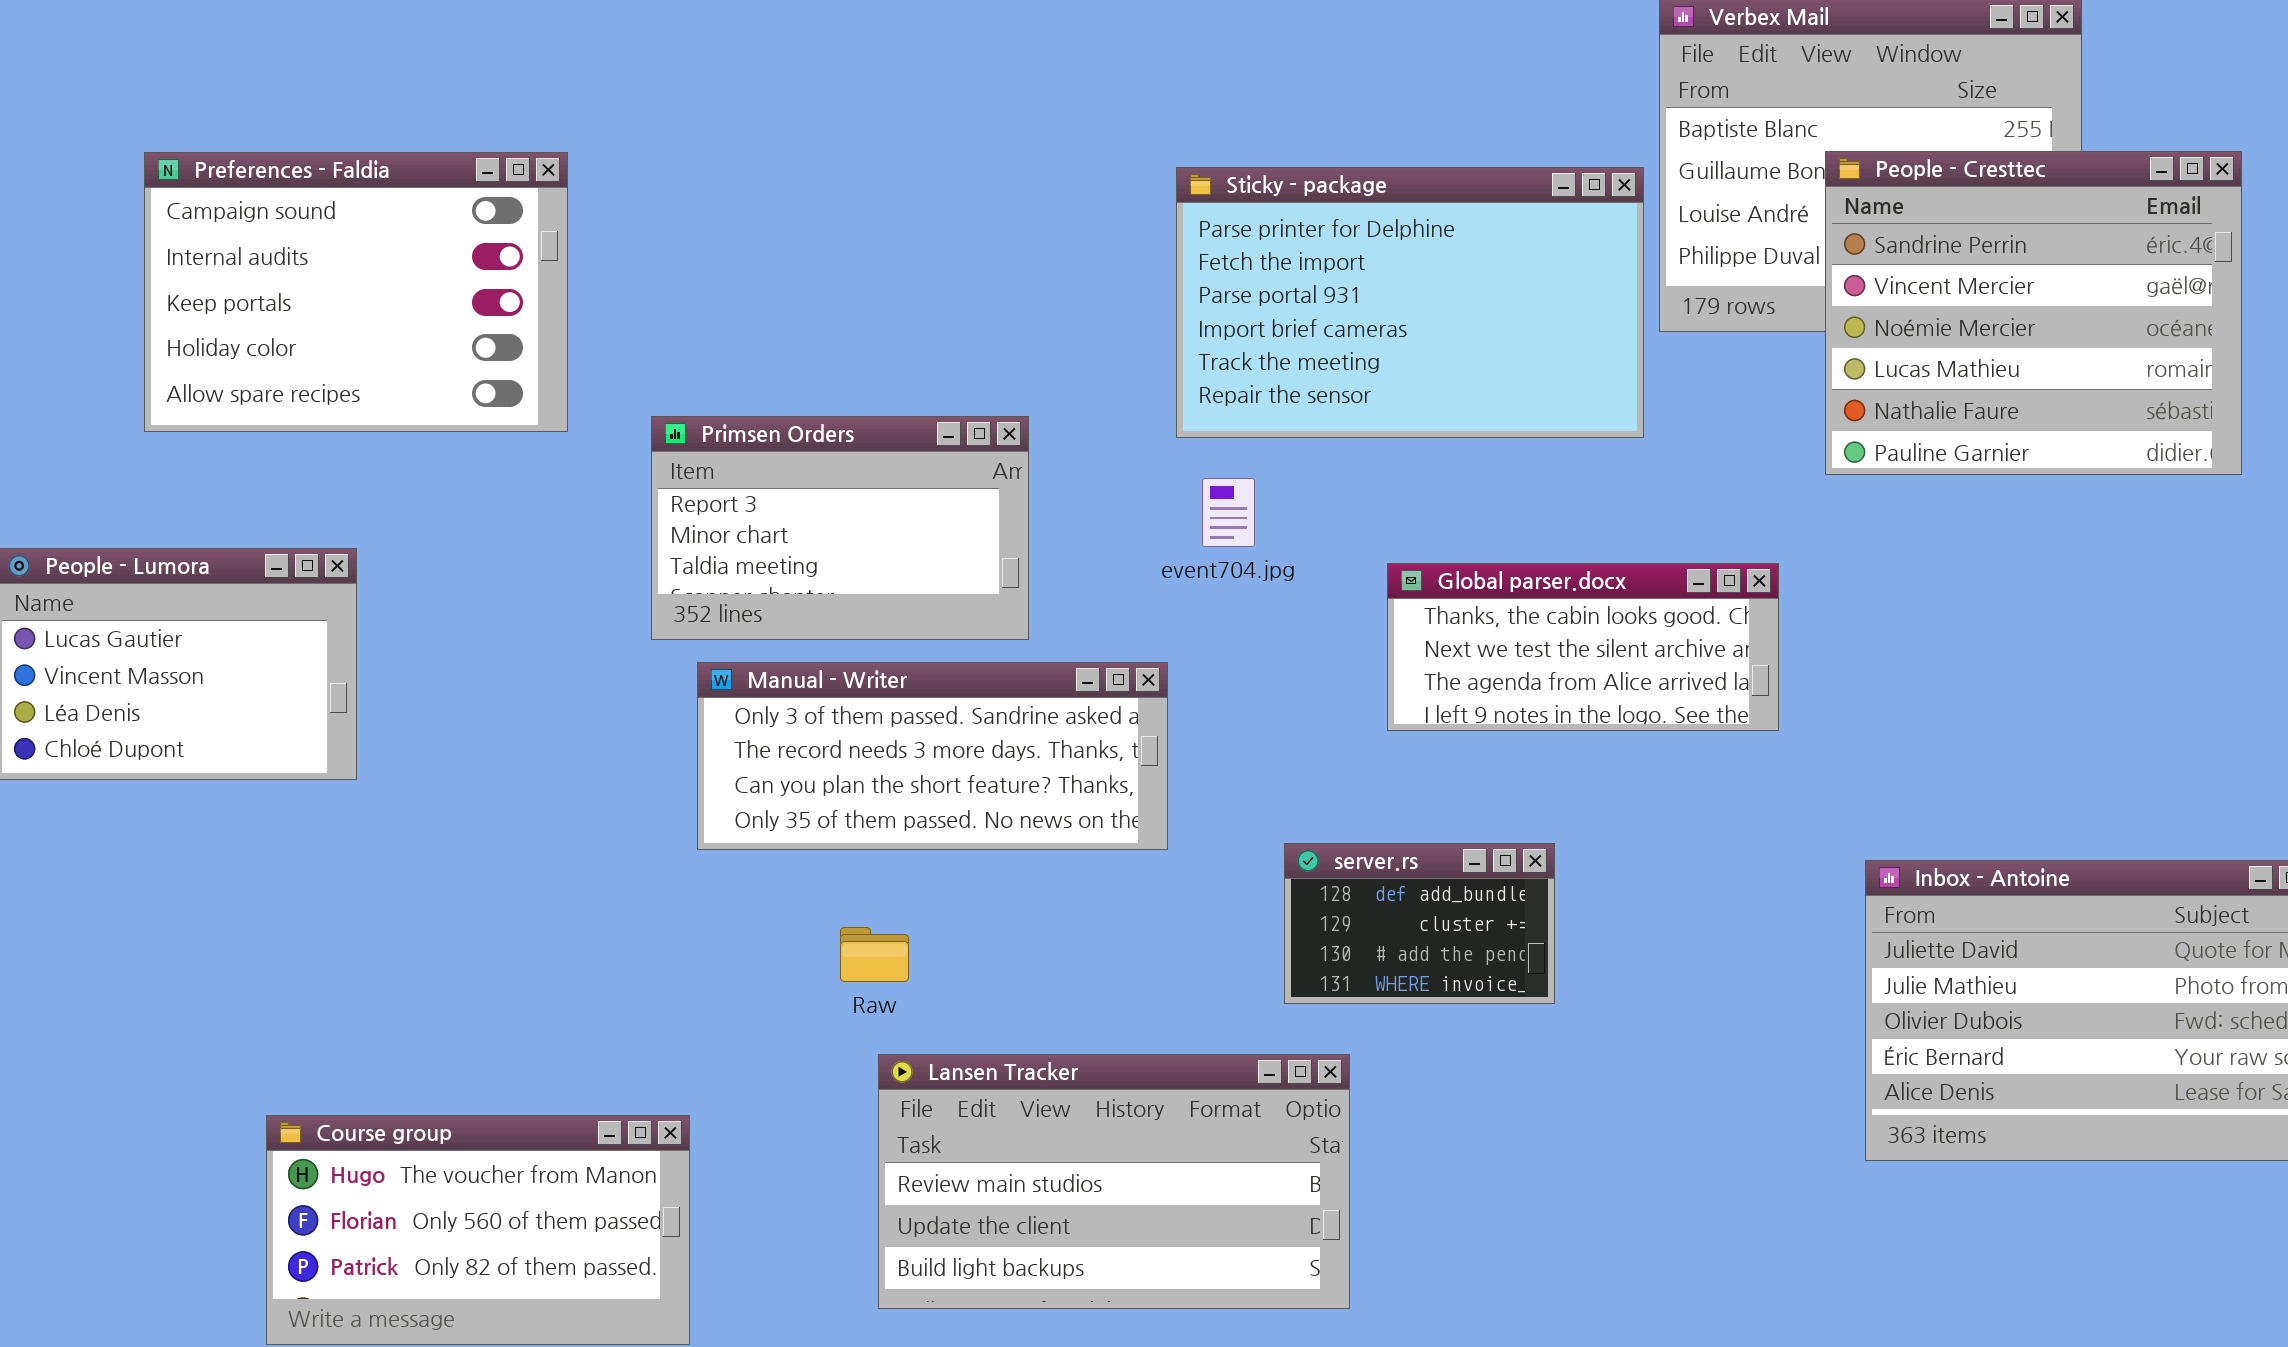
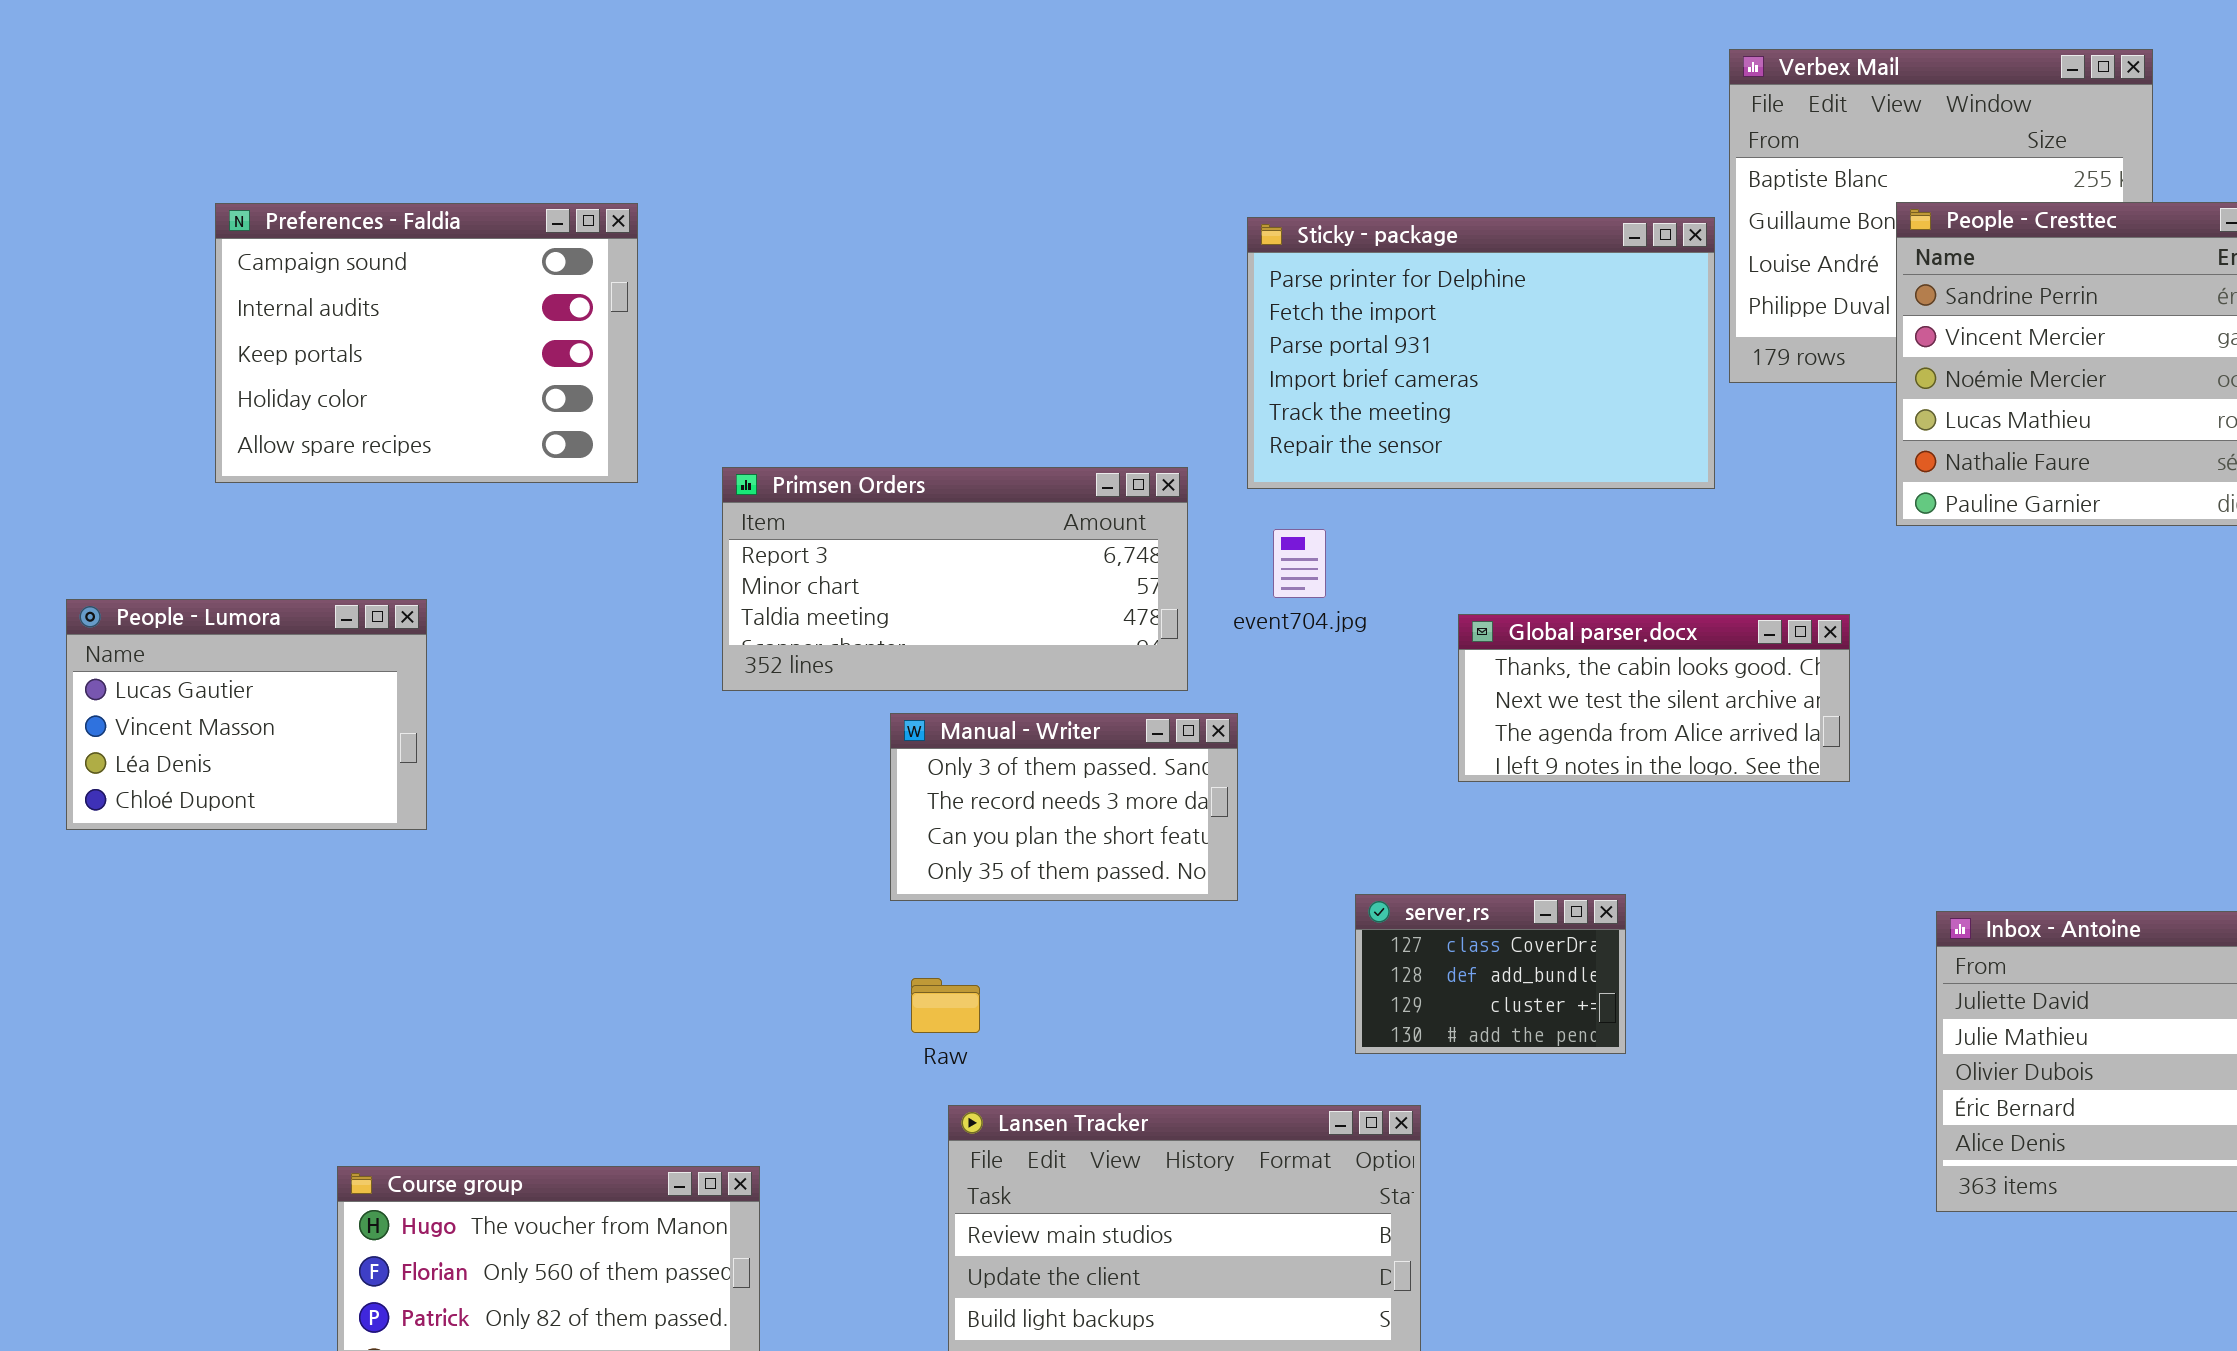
Primsen Orders: [651,416,1029,640] -> [722,467,1188,691], resized
Manual - Writer: [697,662,1168,850] -> [890,713,1238,901], resized
server.rs: [1284,843,1555,1004] -> [1355,894,1626,1054], scrolled up 1 row

